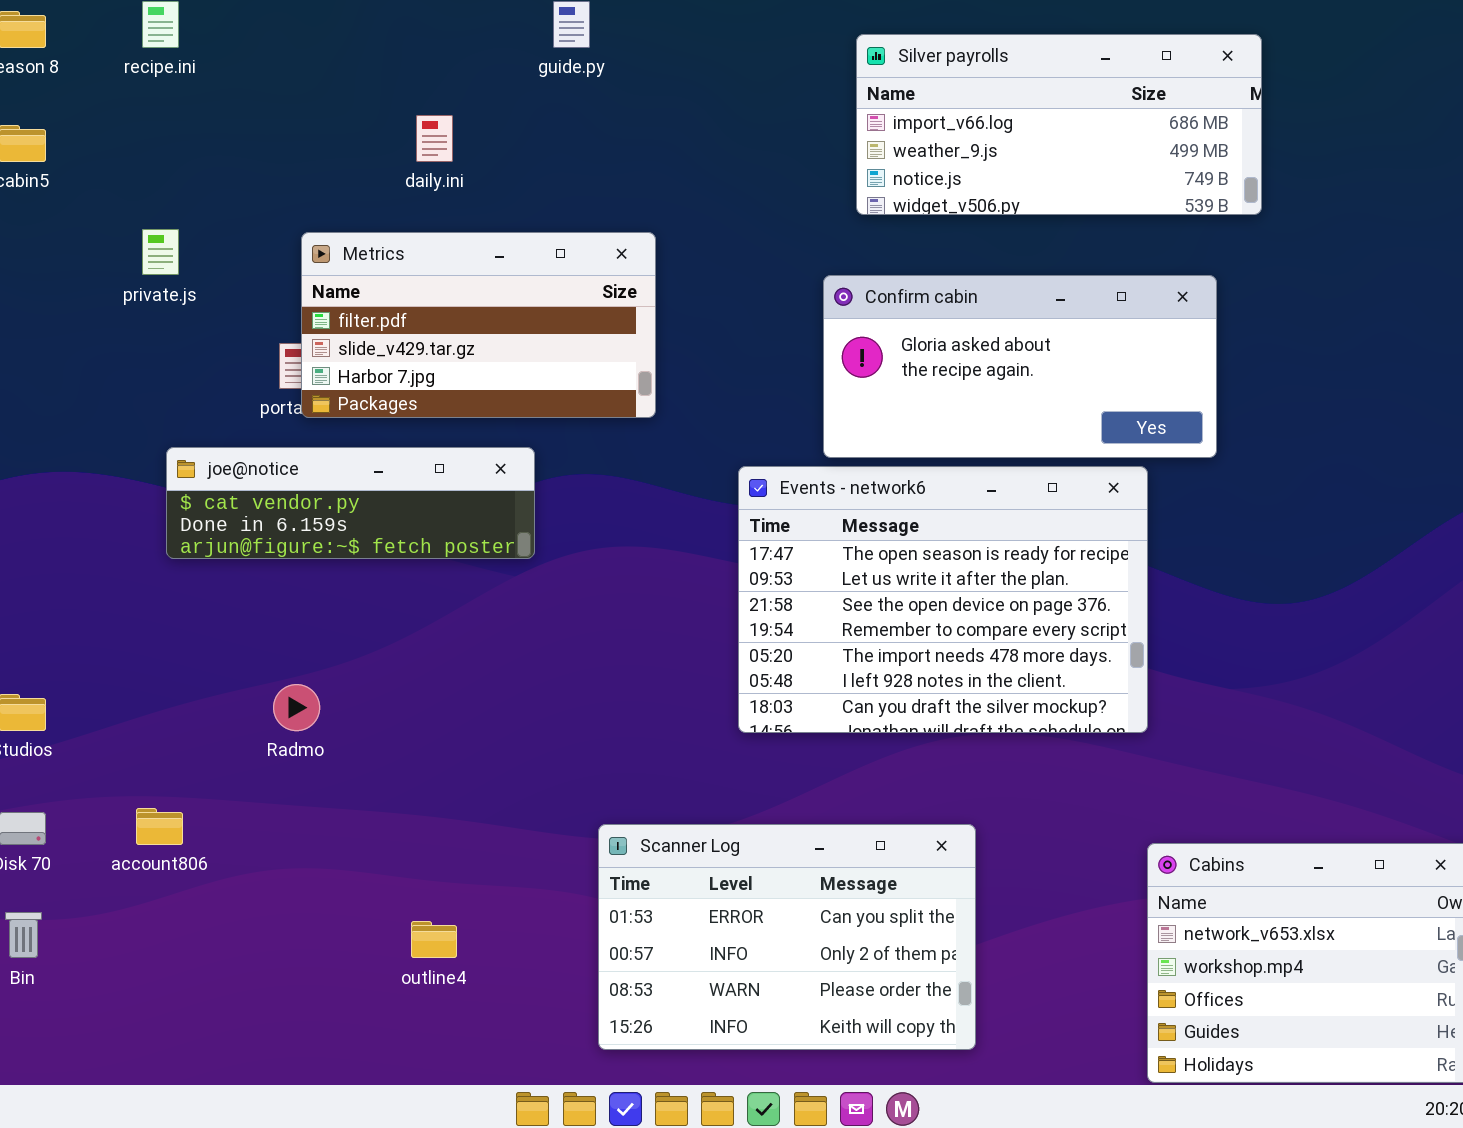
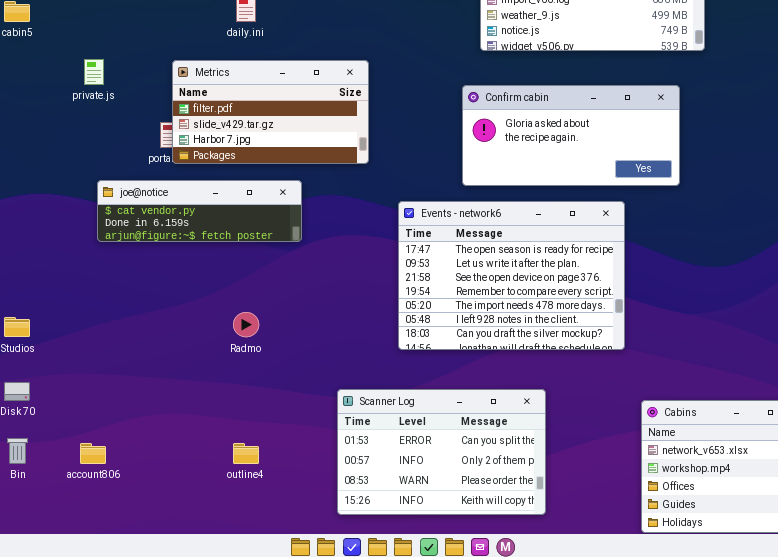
Events - network6: [738,466,1148,733] -> [398,201,625,350], moved
Radmo: [273,684,320,731] -> [233,312,259,337], moved
account806: [136,808,183,845] -> [80,443,106,464], moved

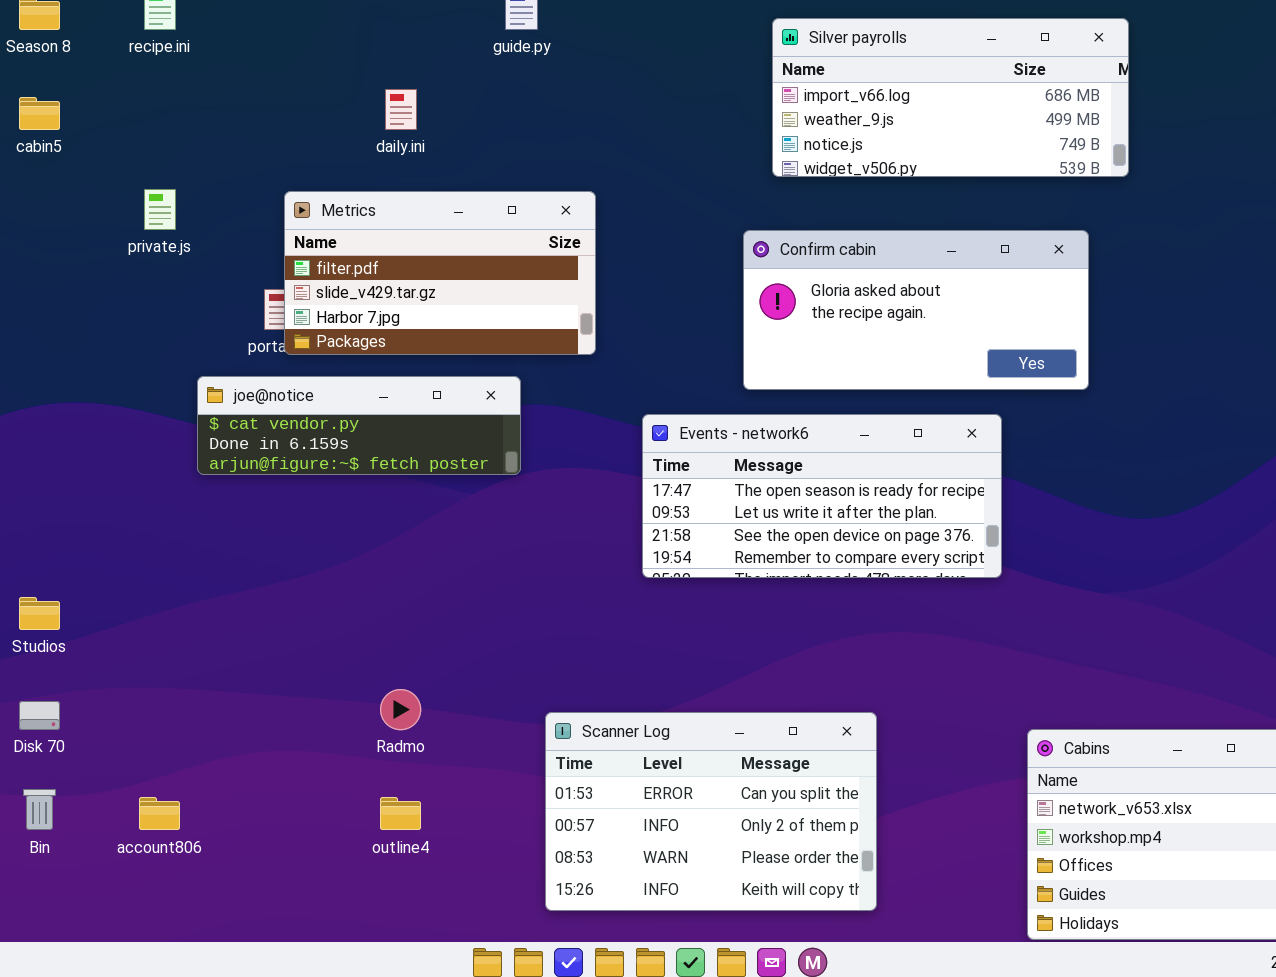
joe@notice: [97,180,302,242] -> [197,376,521,475], moved
Events - network6: [398,201,625,350] -> [642,414,1002,578], resized
Radmo: [233,312,259,337] -> [380,689,421,730], moved

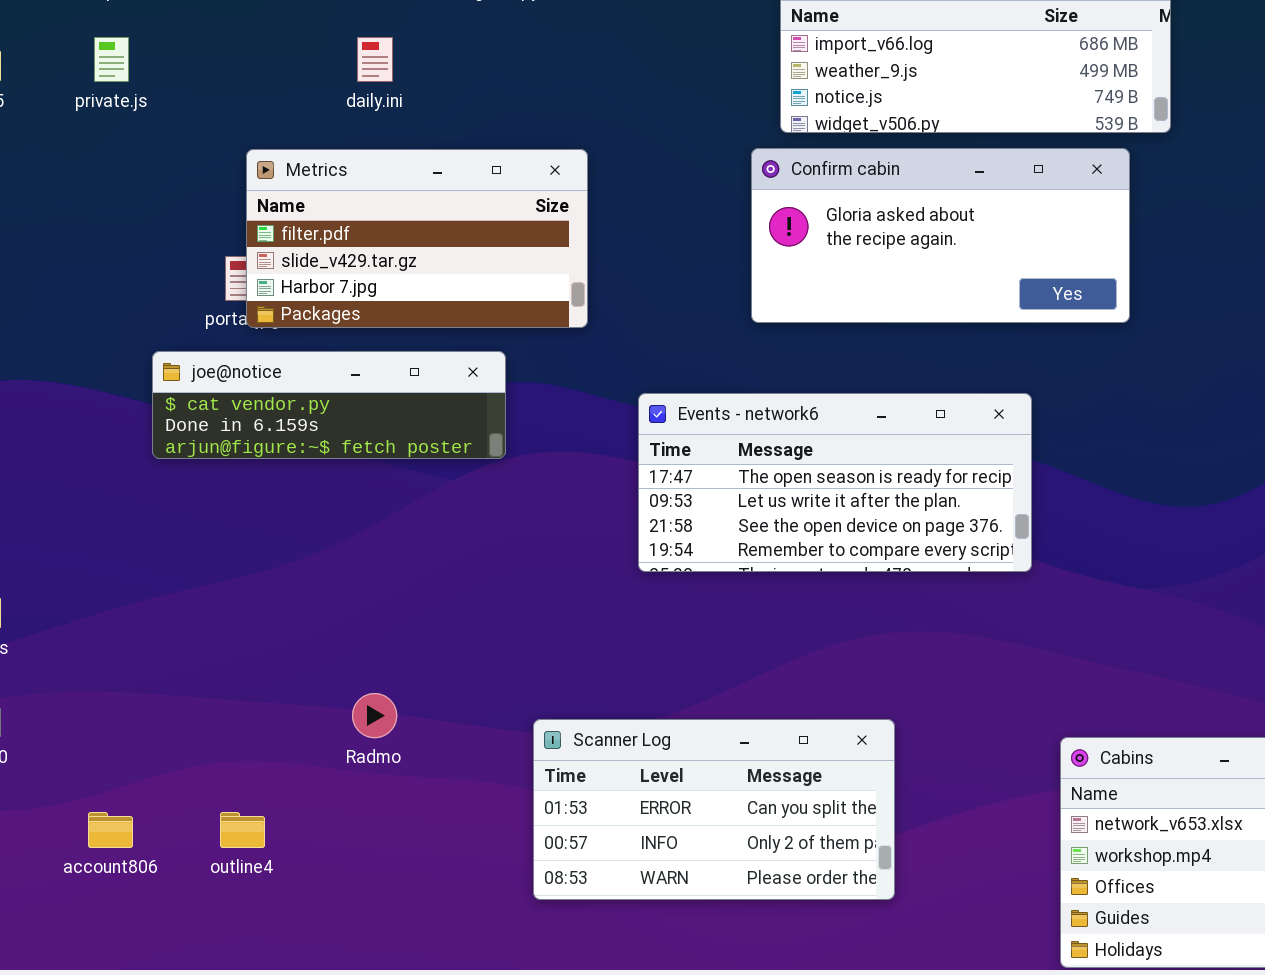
private.js: [144,189,176,230] -> [94,37,129,82], moved
Confirm cabin: [743,230,1089,390] -> [751,148,1130,323], moved
Scanner Log: [545,712,877,911] -> [533,719,895,900], resized
outline4: [380,797,421,830] -> [220,812,265,848], moved

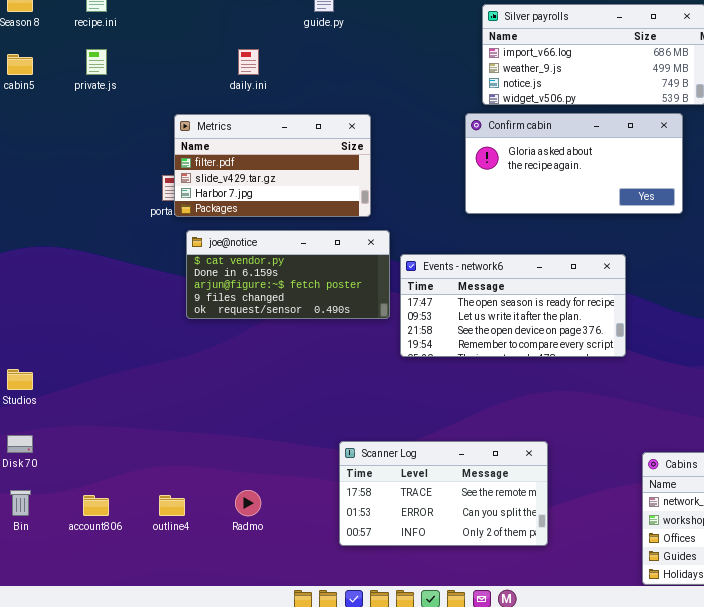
joe@notice: [152,351,506,459] -> [186,230,390,319], moved, resized
Radmo: [352,693,397,738] -> [235,490,261,516], moved
Scanner Log: [533,719,895,900] -> [339,441,548,546], scrolled up 1 row

